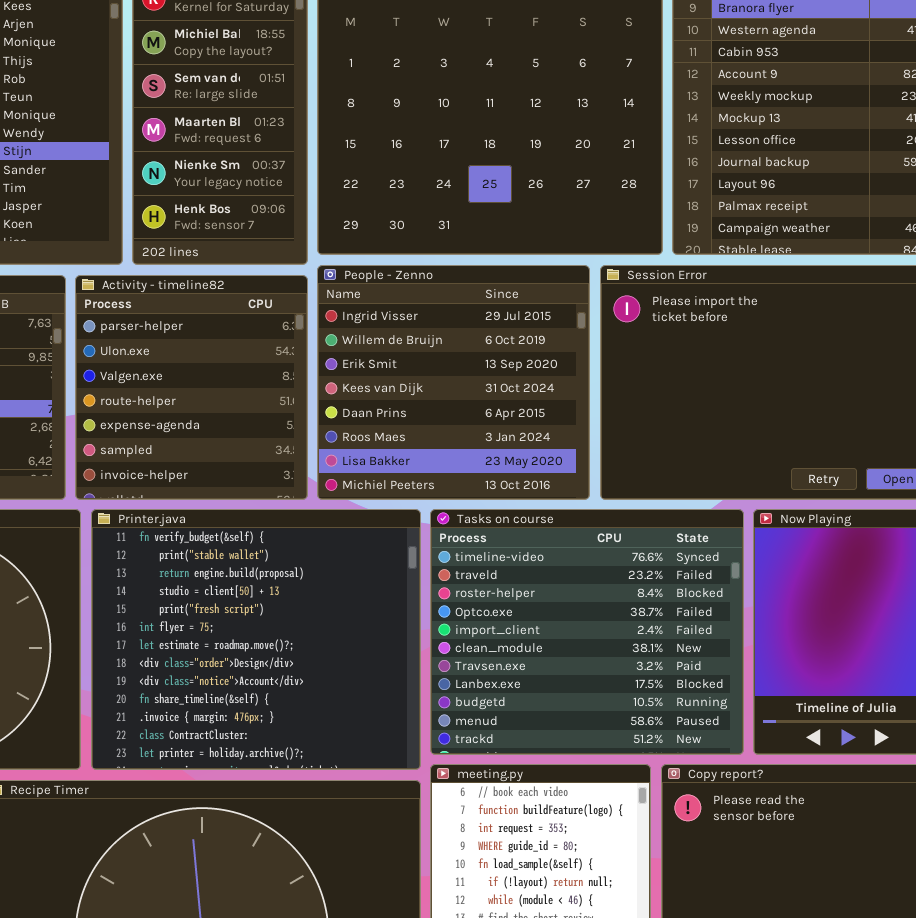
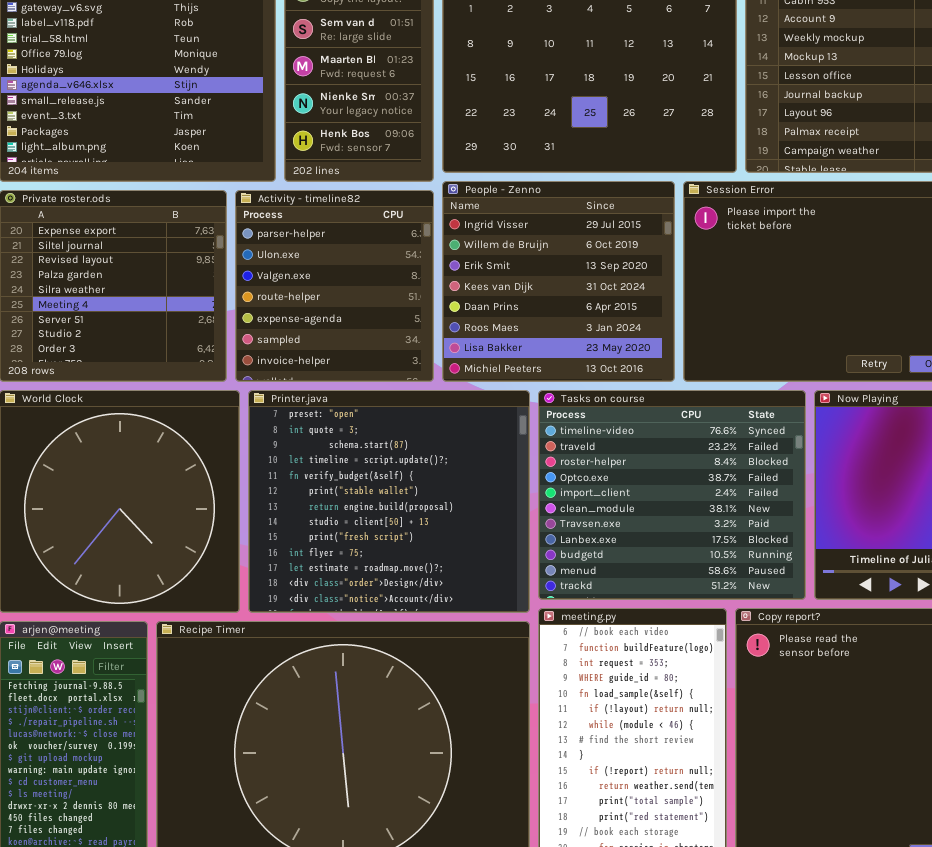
Printer.java: [91,509,421,770] -> [248,390,530,613], scrolled up 4 rows

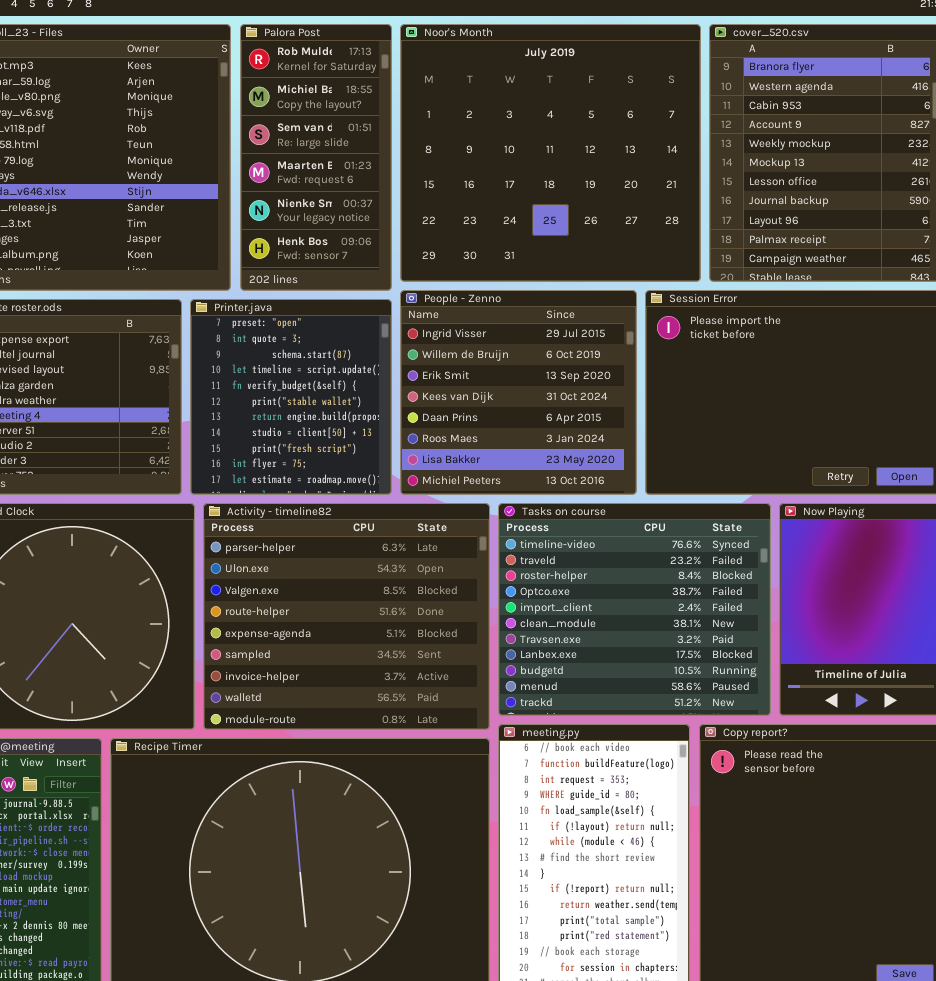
Activity - timeline82: [235,190,434,382] -> [203,503,490,730], moved, resized
Printer.java: [248,390,530,613] -> [190,299,392,495], moved, resized

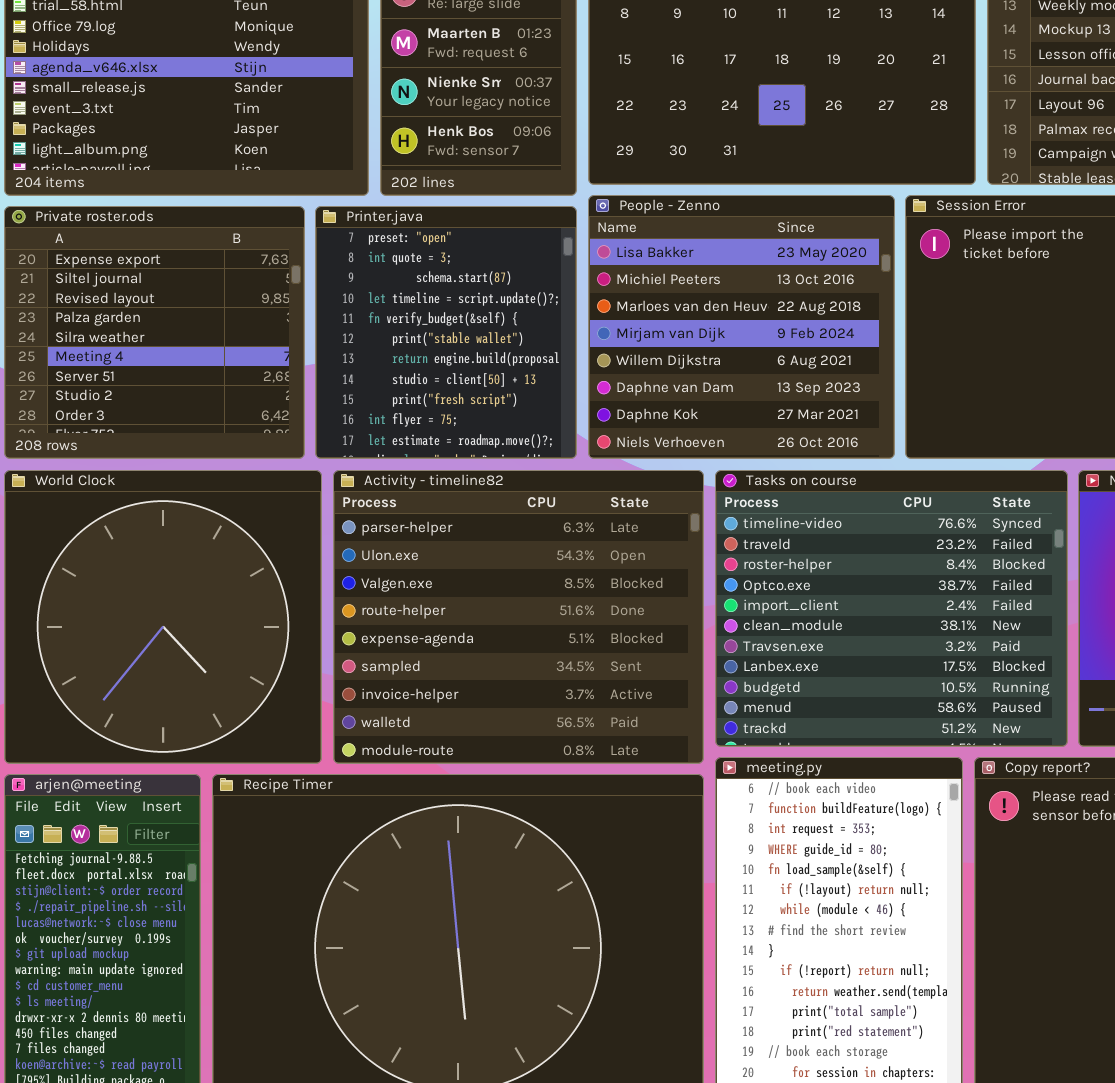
People - Zenno: [400,290,637,495] -> [588,195,895,459], scrolled down 6 rows

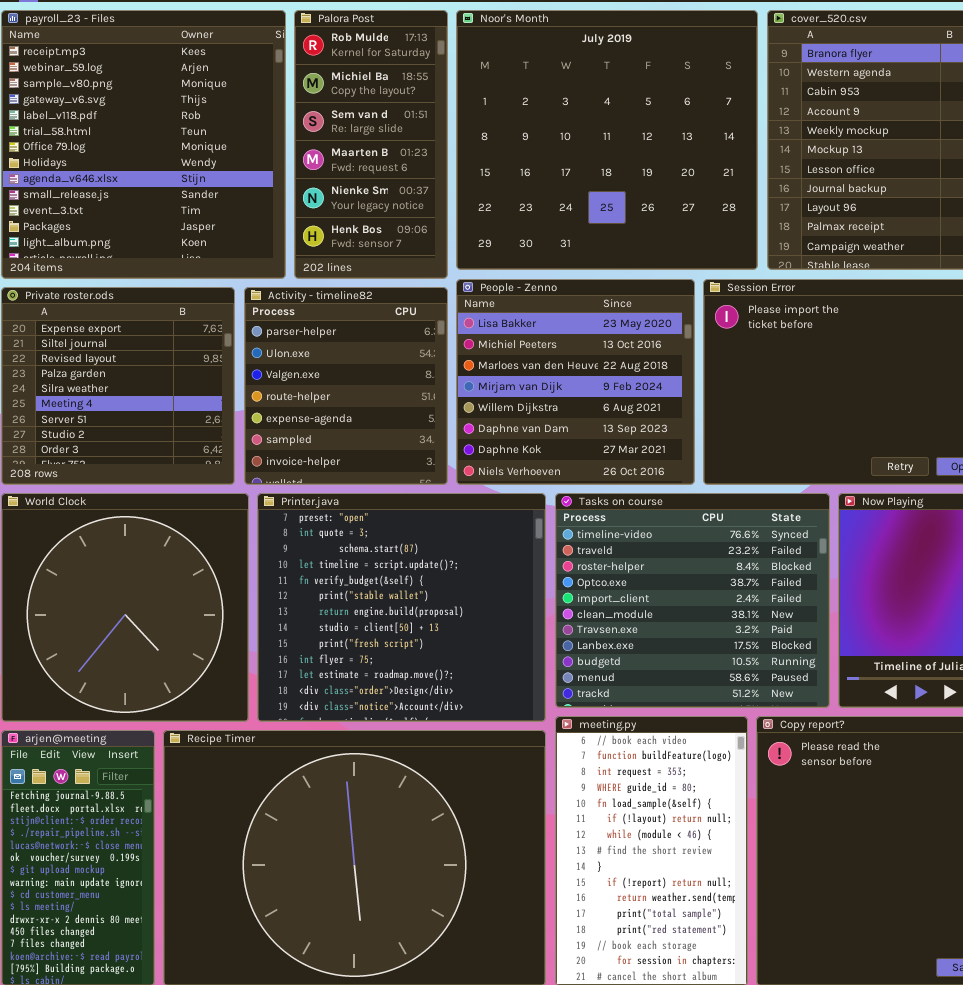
Printer.java: [315,206,577,459] -> [257,493,546,722], moved, resized
Activity - timeline82: [333,470,704,764] -> [244,287,448,485], moved, resized

